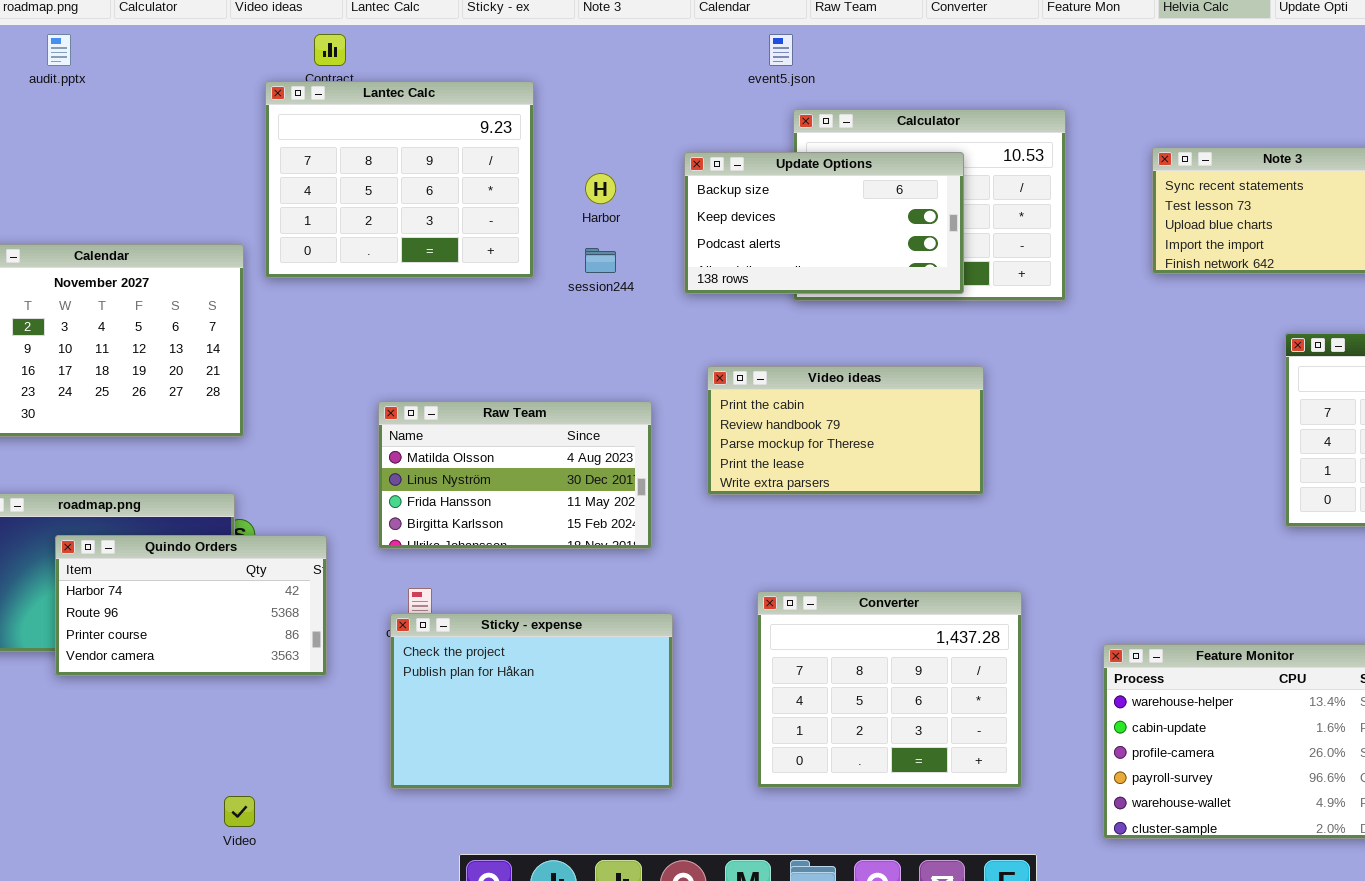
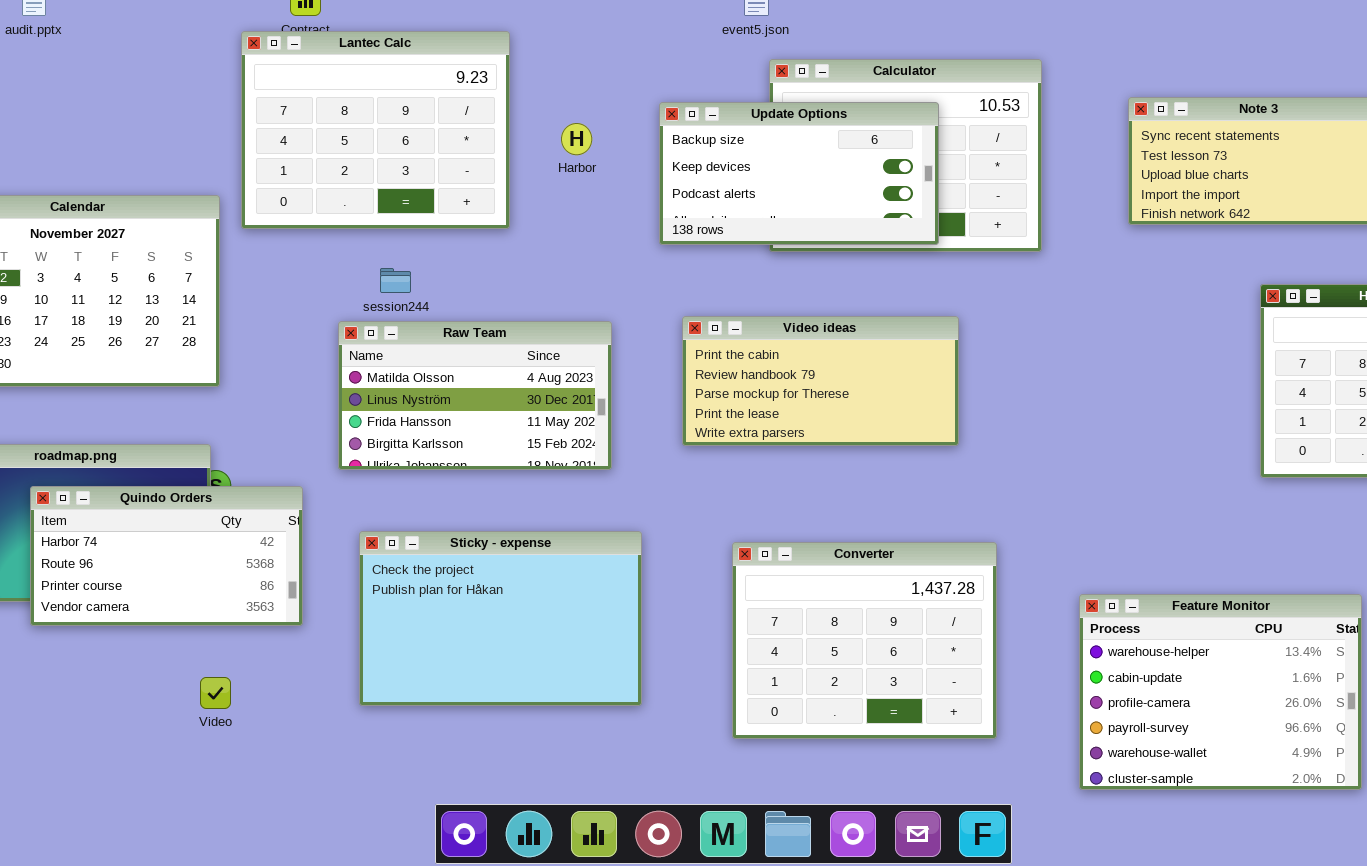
session244: [585,248,616,273] -> [380,268,411,293], moved
Raw Team: [378,401,652,549] -> [338,321,612,470], moved
Sticky - expense: [390,613,673,789] -> [359,531,642,706], moved
Video: [224,796,255,827] -> [200,677,231,709], moved

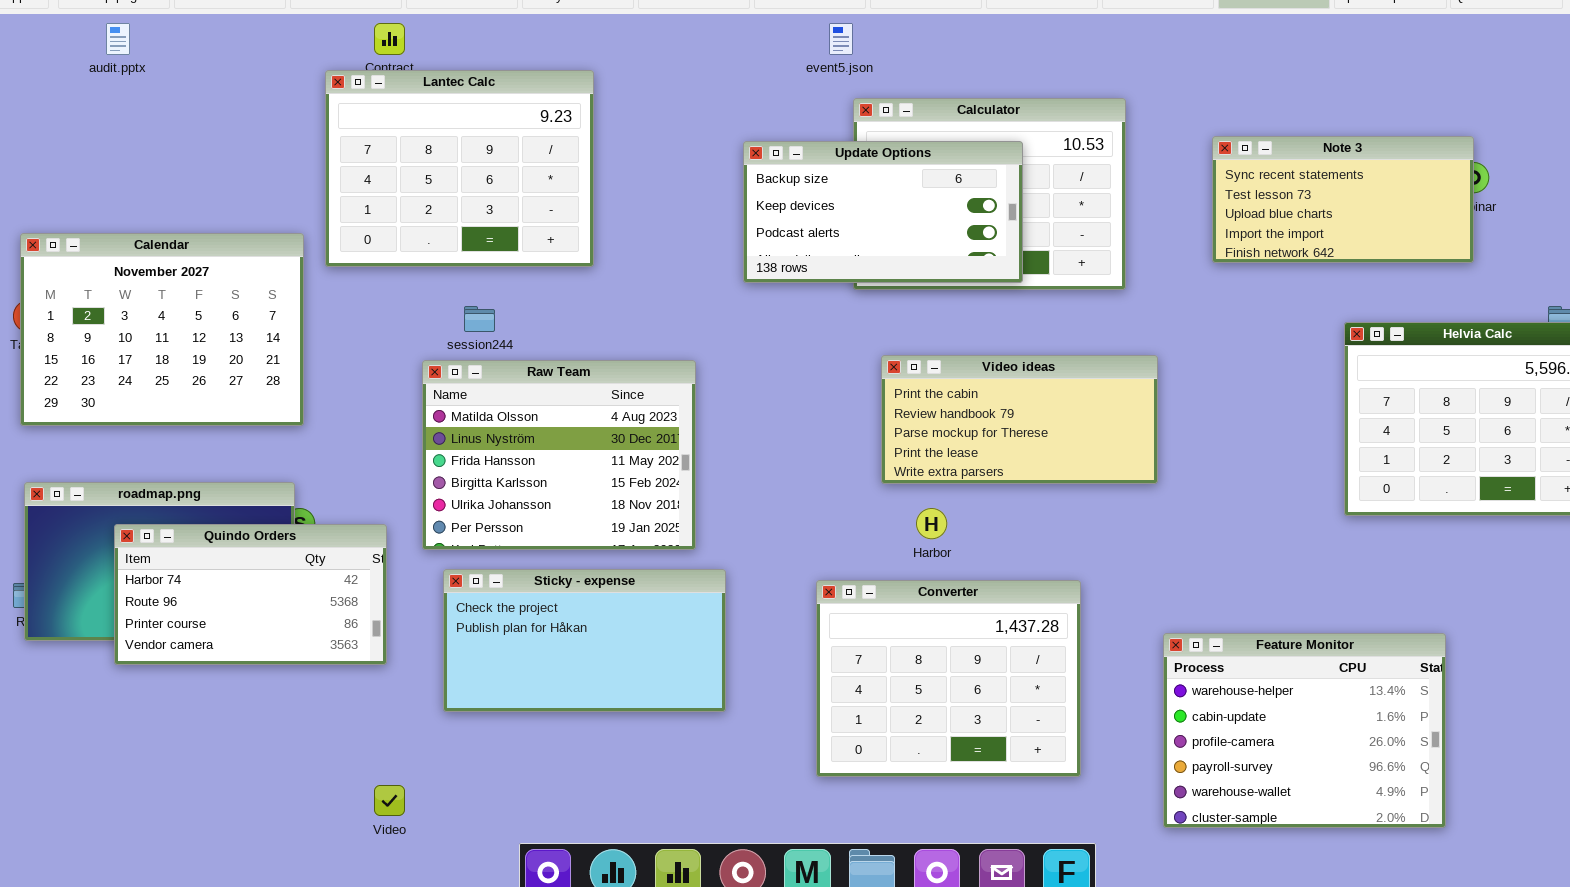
Harbor: [561,123,592,155] -> [916,508,947,539], moved
Video ideas: [682,316,959,446] -> [881,355,1158,484], moved
Raw Team: [338,321,612,470] -> [422,360,696,550], resized
Sticky - expense: [359,531,642,706] -> [443,569,726,712], resized
Video: [200,677,231,709] -> [374,785,405,816], moved

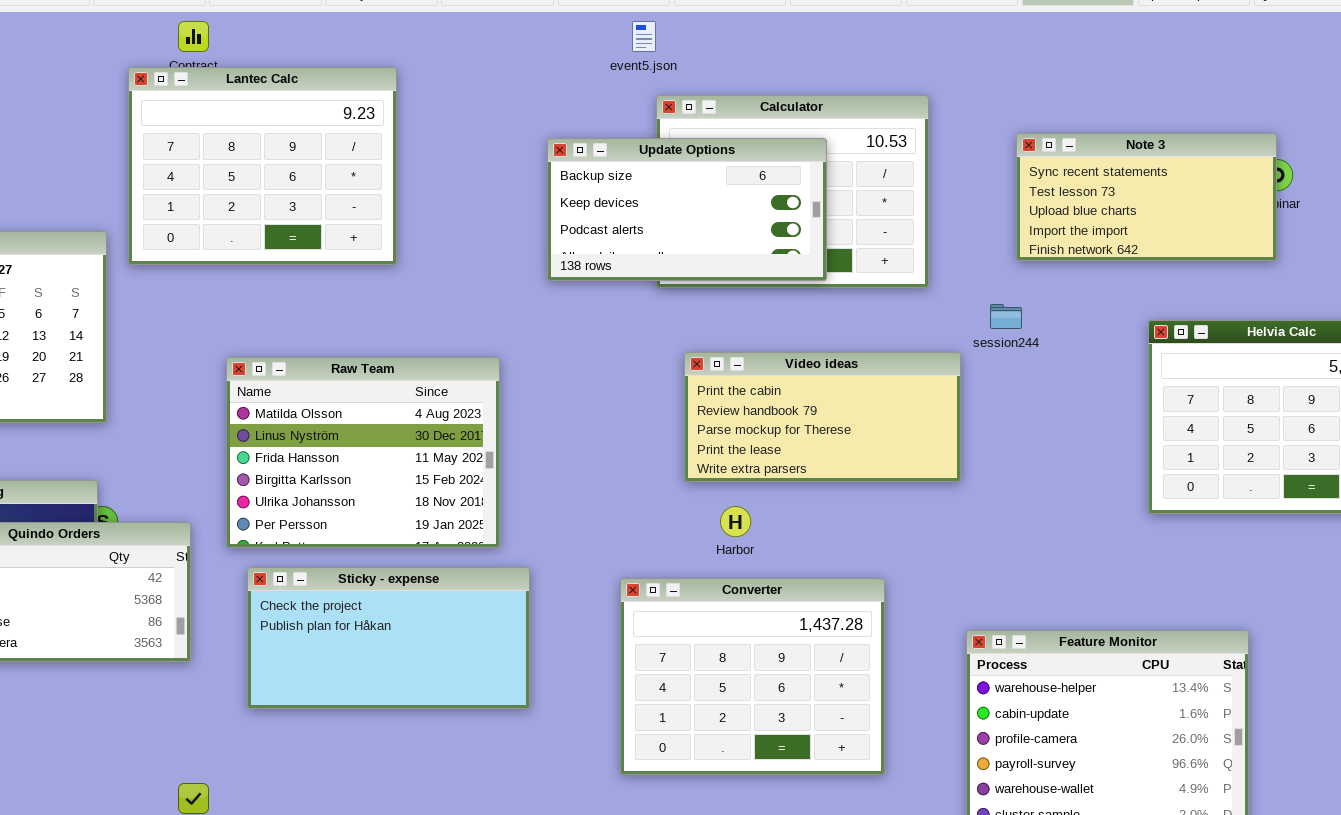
session244: [464,306,495,332] -> [990,304,1022,329], moved

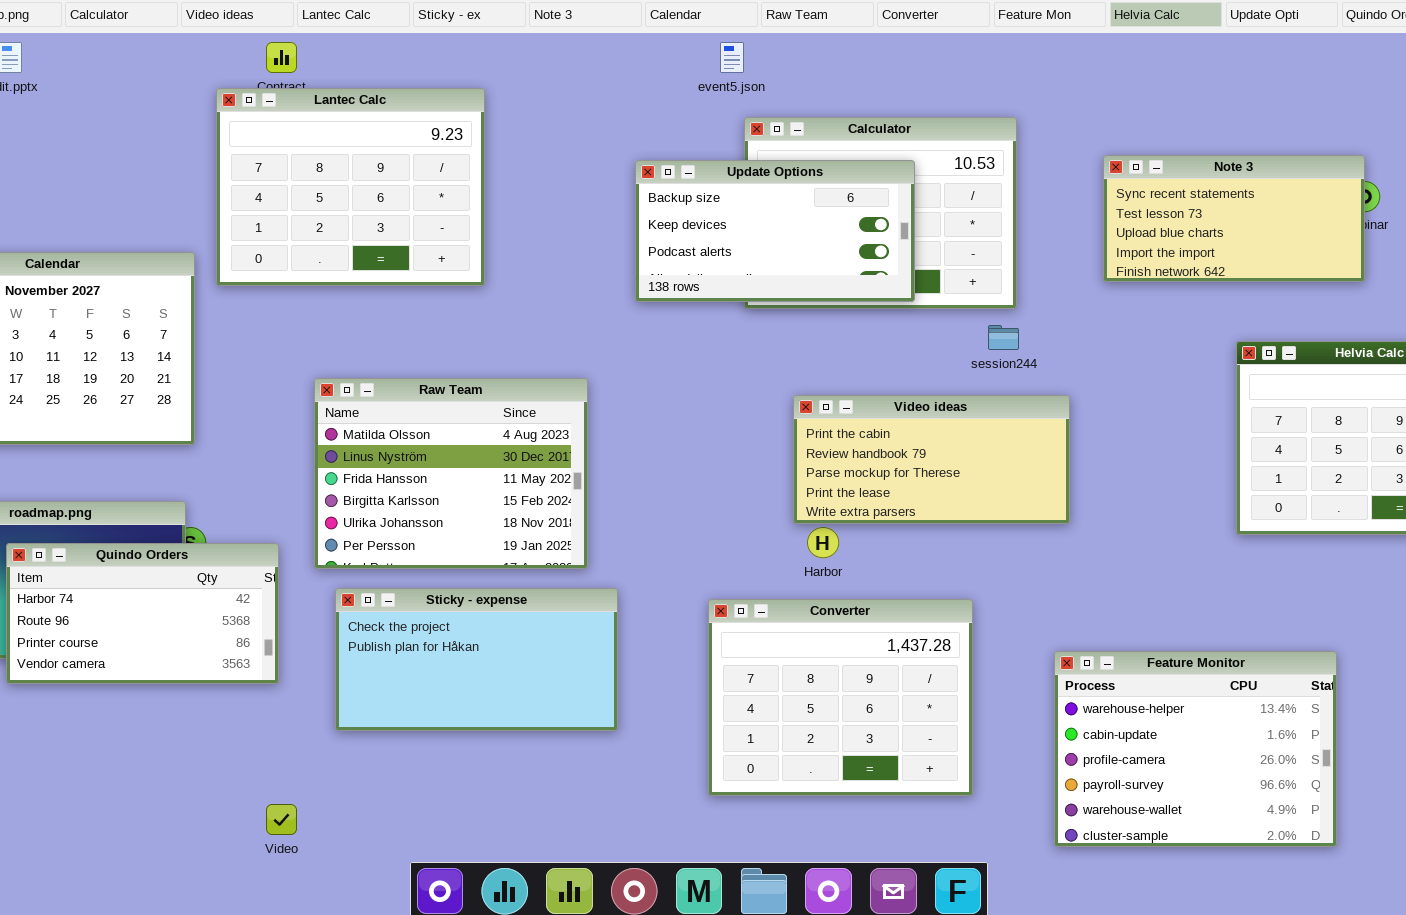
session244: [990,304,1022,329] -> [988,325,1019,350], moved
Video ideas: [684,352,961,482] -> [793,395,1070,524], moved

